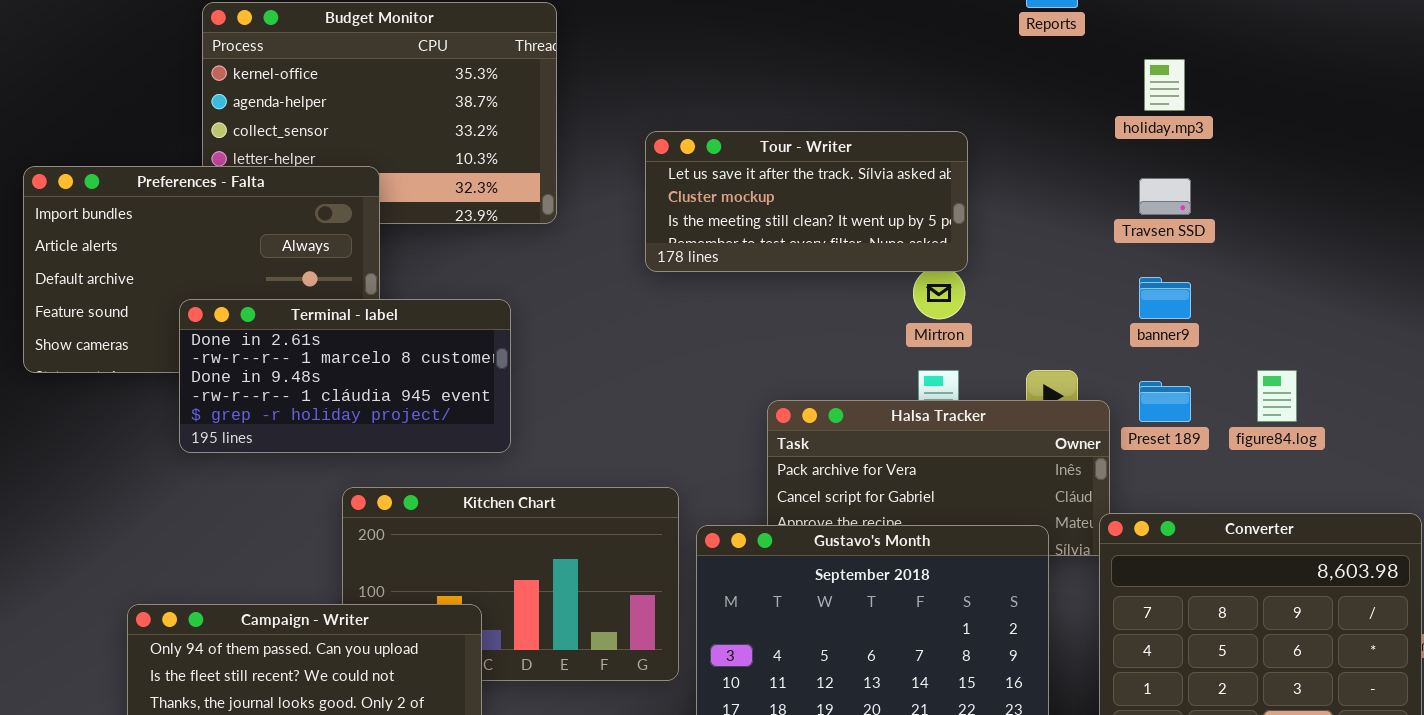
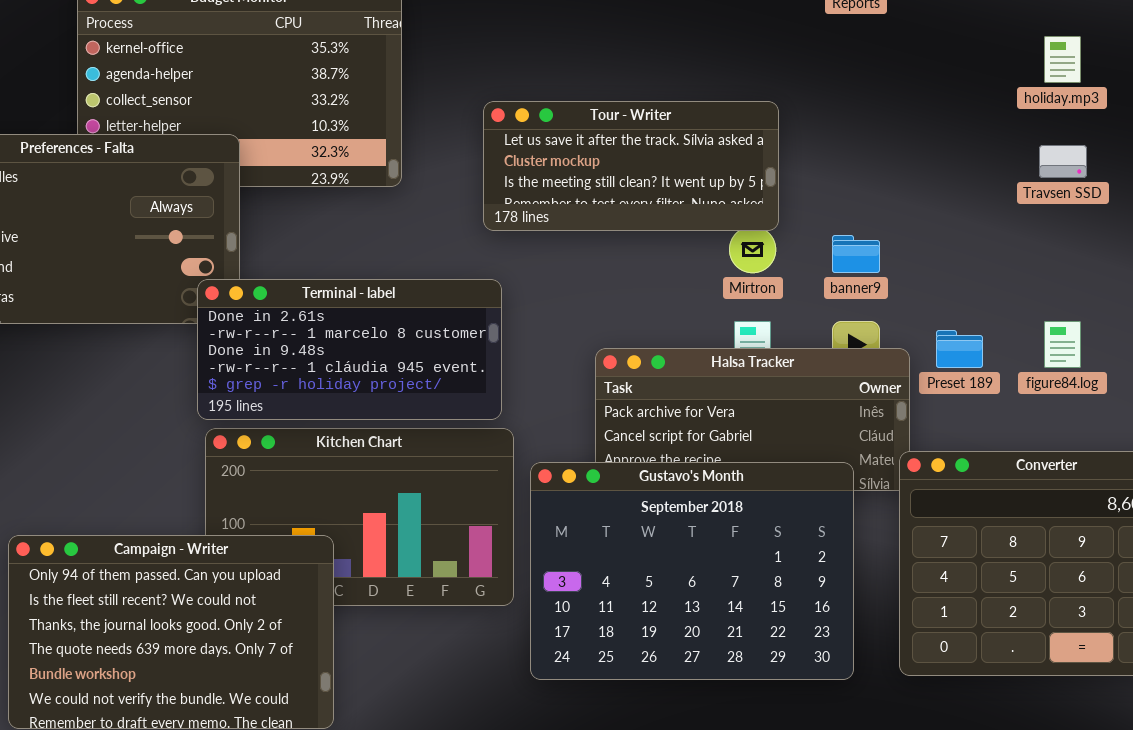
holiday.mp3: [1144,59,1185,111] -> [1044,36,1081,83], moved
Travsen SSD: [1139,178,1191,215] -> [1039,145,1087,178], moved
banner9: [1139,277,1191,319] -> [832,235,880,273], moved
Terminal - label: [179,299,511,453] -> [197,279,502,420], moved

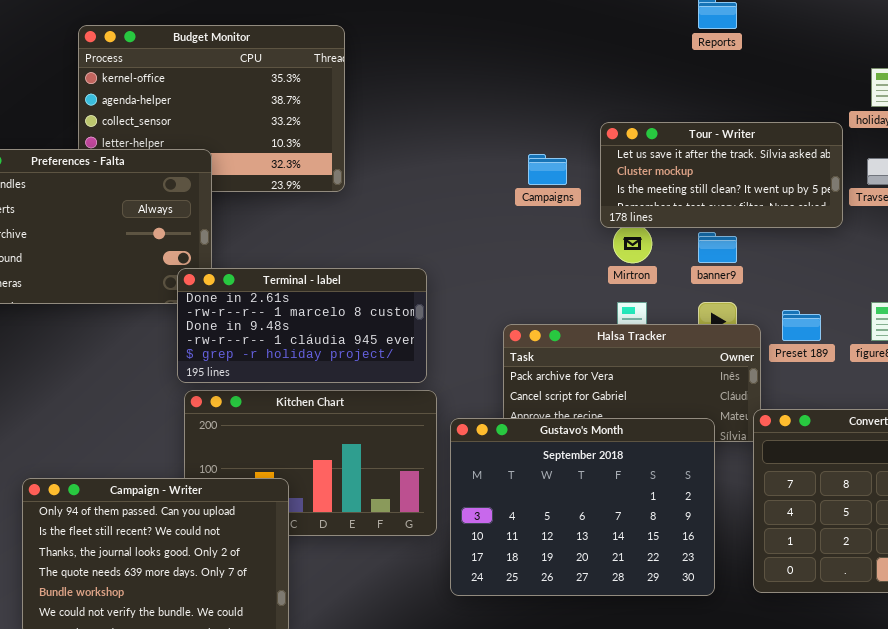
Tour - Writer: [483,101,779,231] -> [600,122,843,228], moved

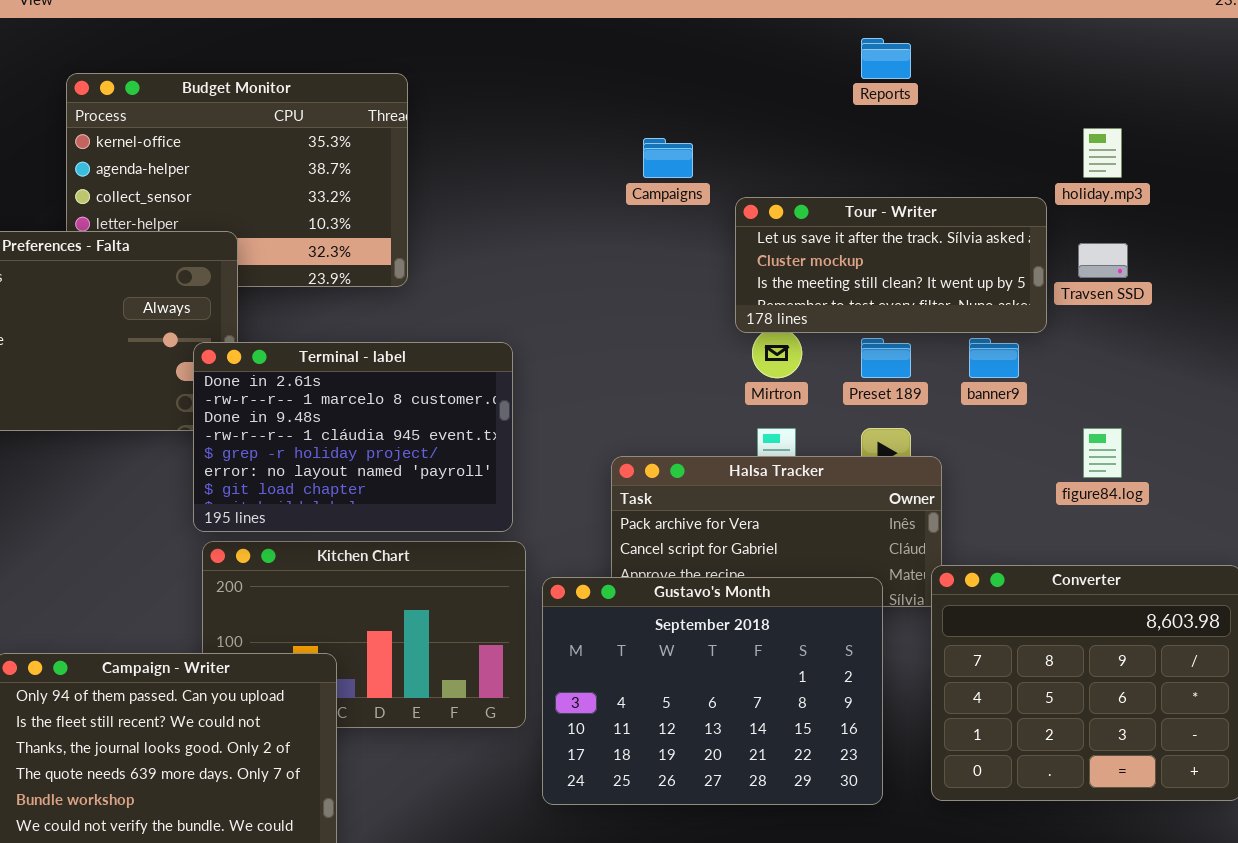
Campaigns: [528,154,567,185] -> [643,138,693,178], moved
banner9: [698,232,737,263] -> [969,338,1019,378], moved
Terminal - label: [177,268,427,383] -> [193,342,513,532], resized
Preset 189: [782,310,821,341] -> [861,338,911,378], moved

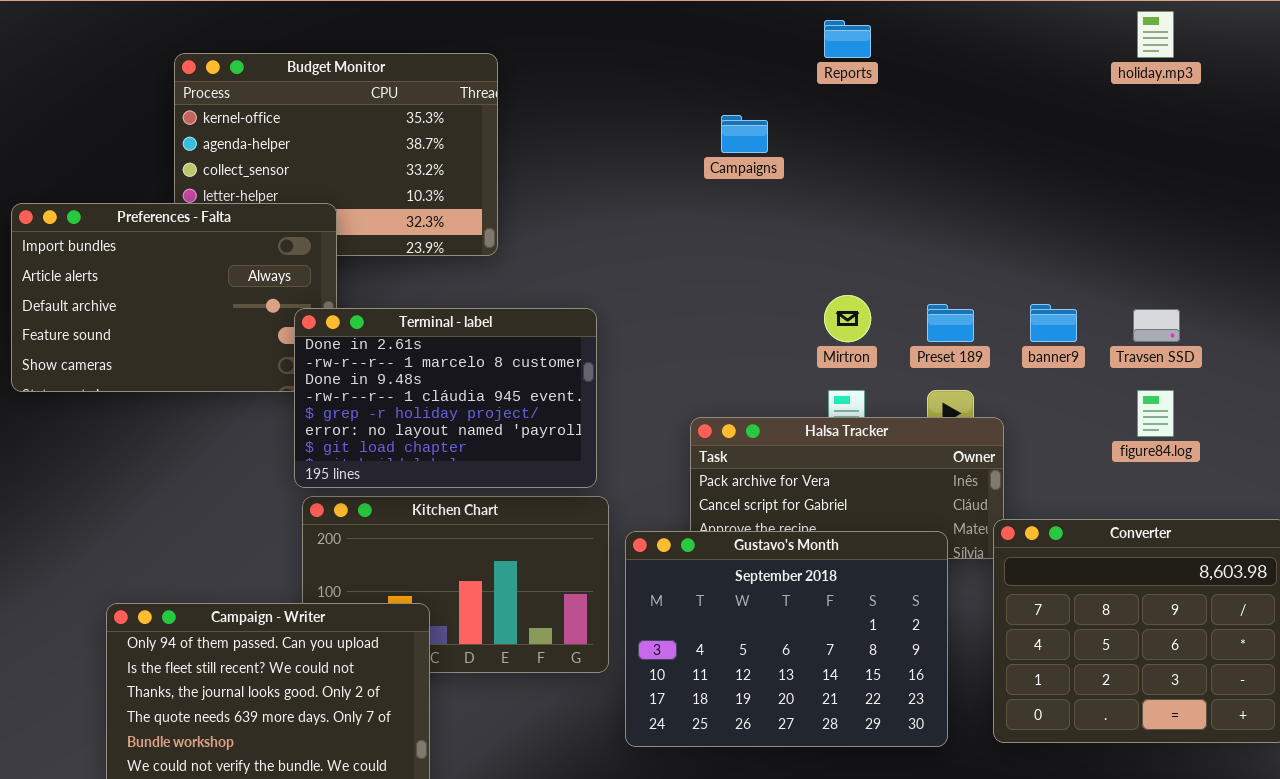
Reports: [861,38,911,79] -> [824,20,871,58], moved
holiday.mp3: [1083,128,1122,178] -> [1137,11,1174,58], moved
Tour - Writer: [735,197,1047,333] -> none, closed
Travsen SSD: [1078,243,1128,278] -> [1133,309,1180,342], moved

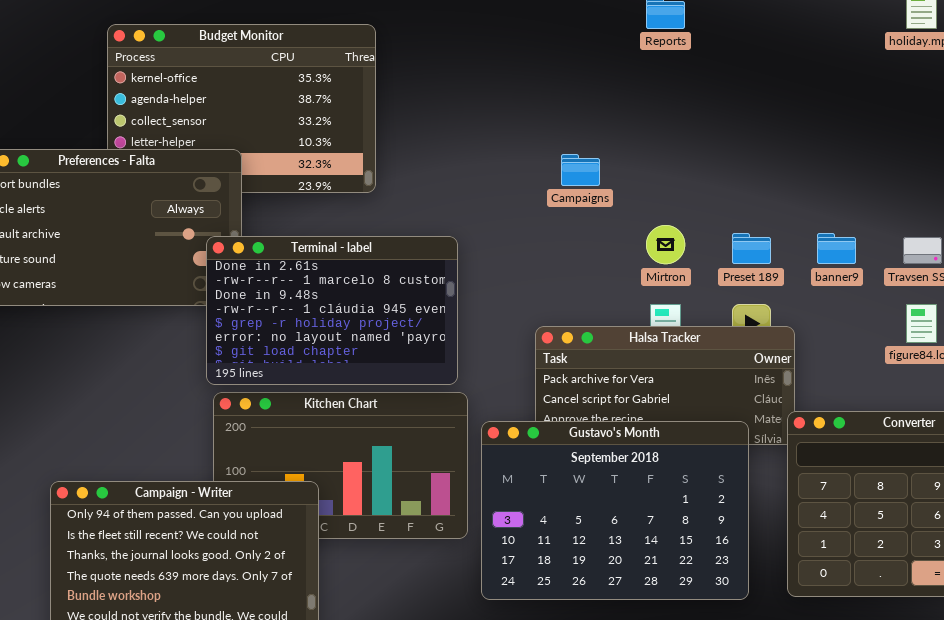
Campaigns: [721,115,768,153] -> [561,154,600,186], moved

